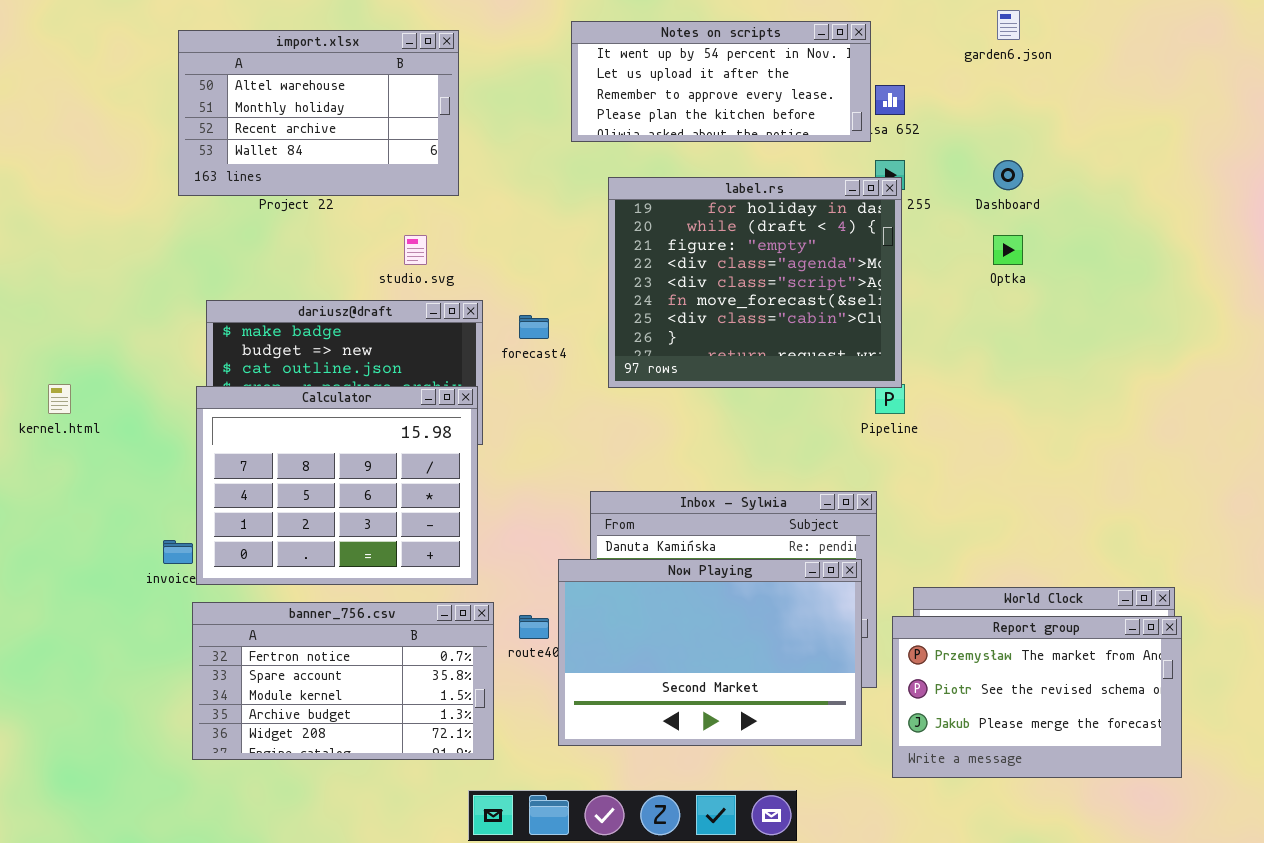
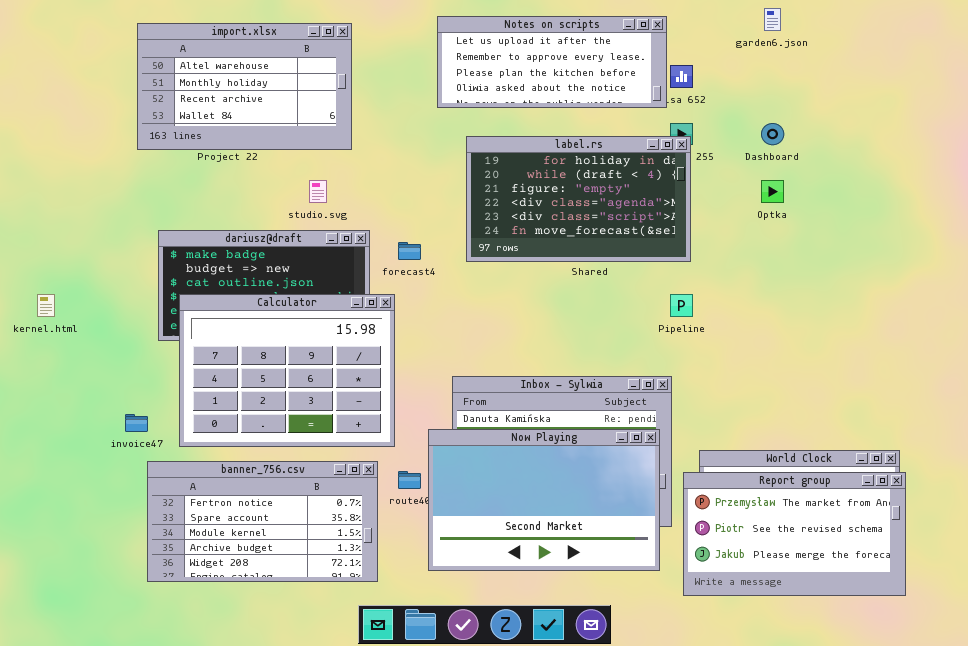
Notes on scripts: [571,21,871,142] -> [437,16,667,108], scrolled down 1 row
label.rs: [608,177,902,388] -> [466,136,691,262], resized
Calculator: [196,386,478,585] -> [179,294,395,447], moved

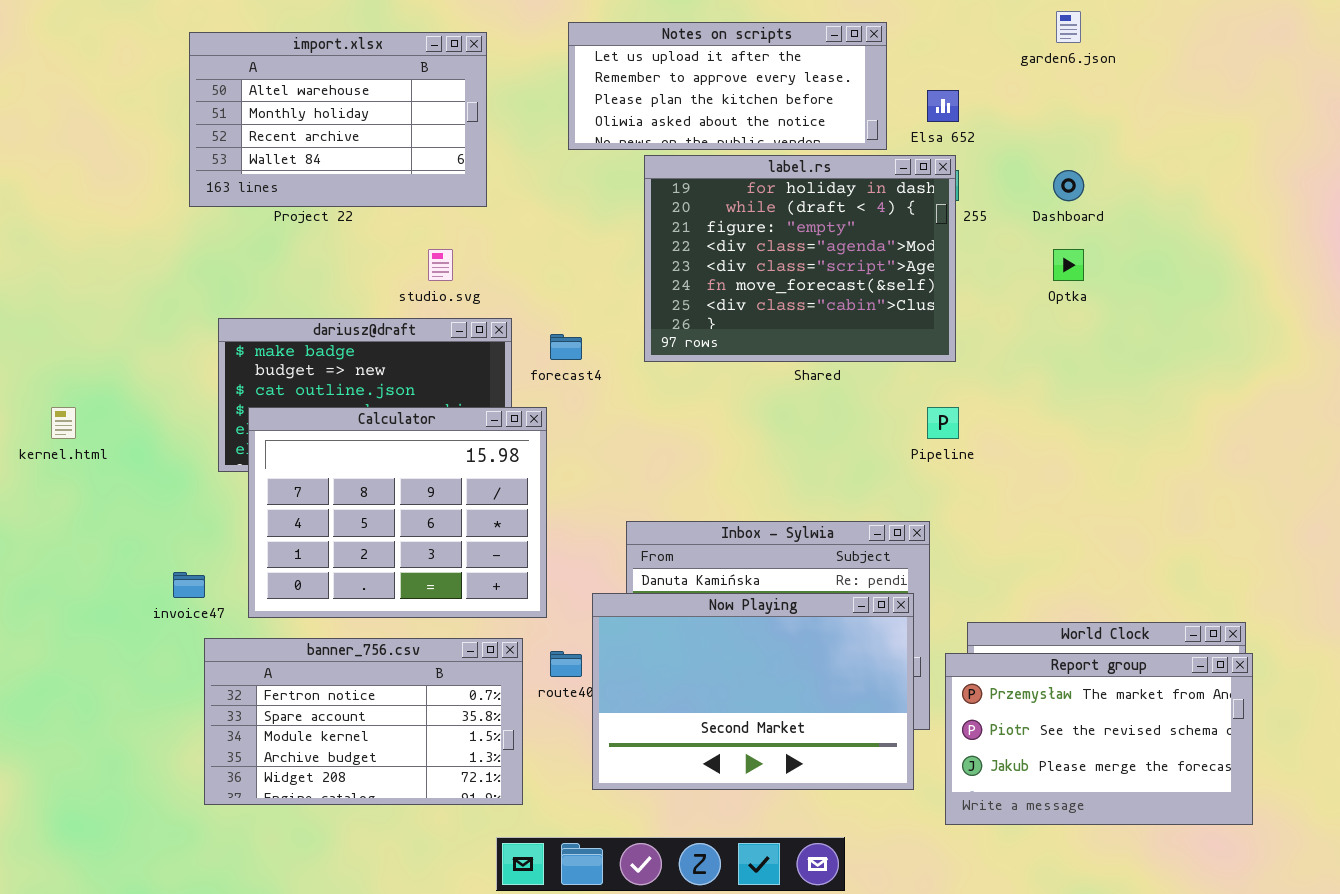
Notes on scripts: [437,16,667,108] -> [568,22,887,150], moved
label.rs: [466,136,691,262] -> [644,155,956,362], resized

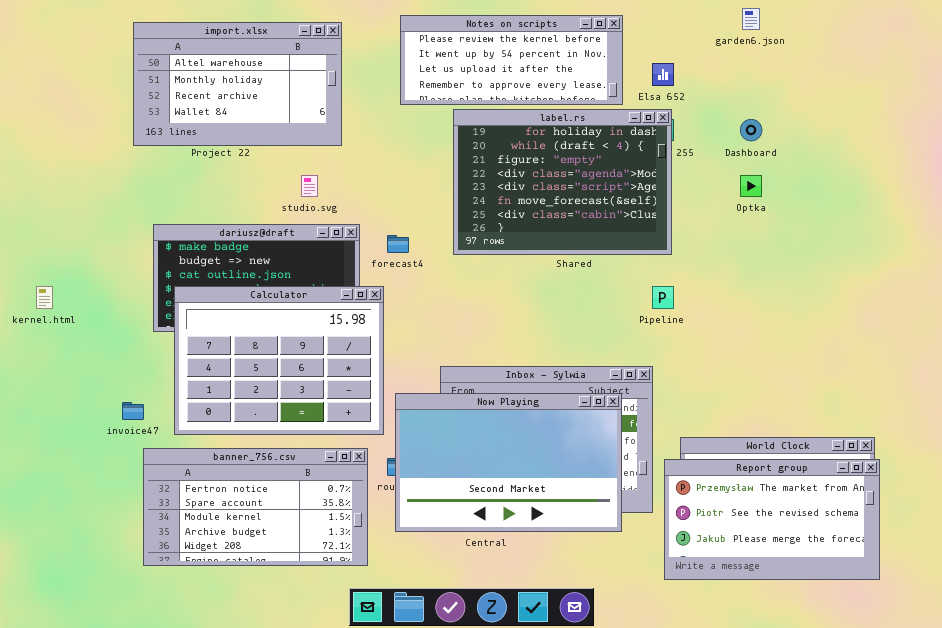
Notes on scripts: [568,22,887,150] -> [400,15,623,105], scrolled up 2 rows
Now Playing: [592,593,914,790] -> [395,393,622,532], moved

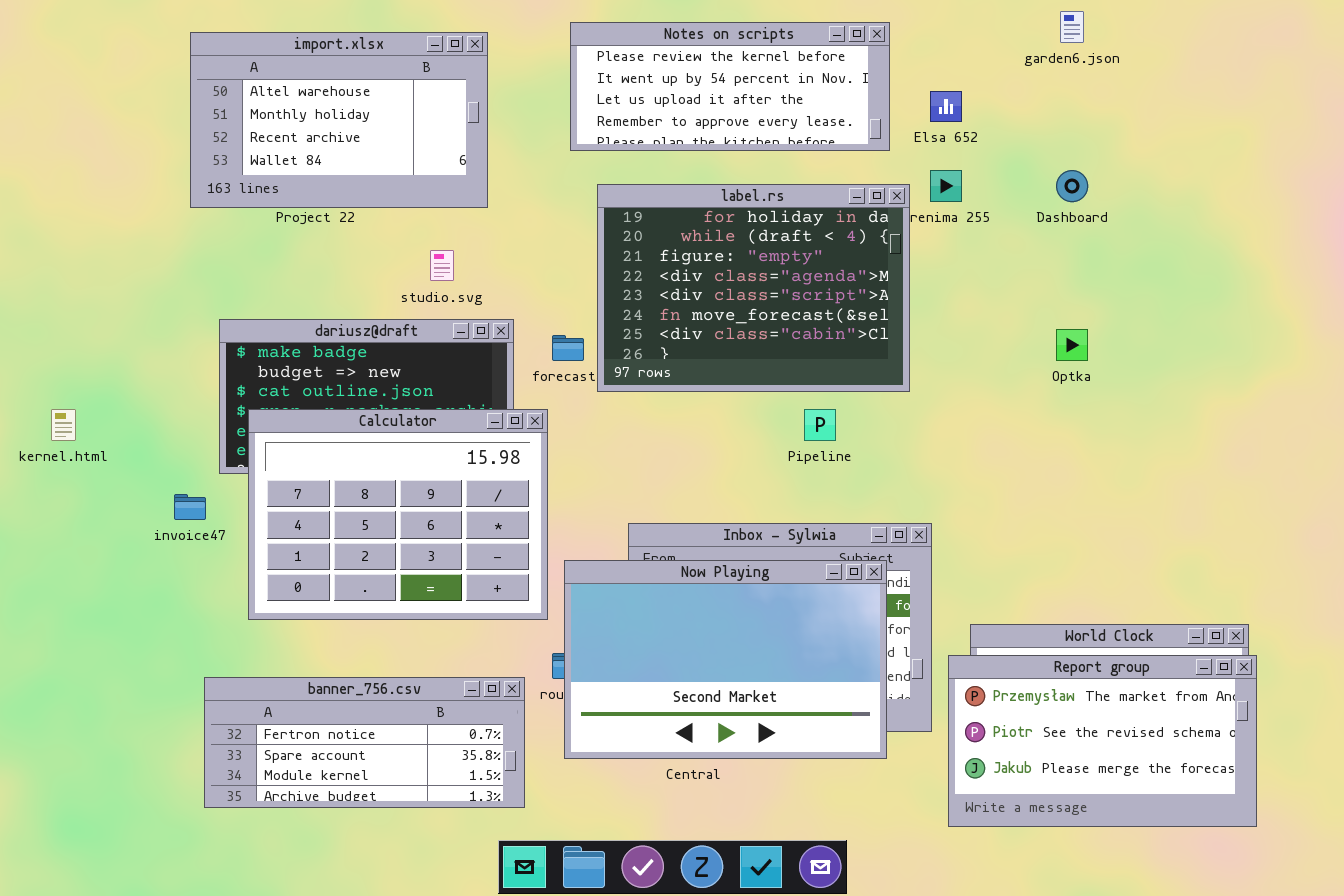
label.rs: [453,109,672,255] -> [597,184,910,392], moved
Optka: [740,175,762,197] -> [1056,329,1088,361], moved
Pipeline: [652,286,674,309] -> [804,409,836,441], moved
invoice47: [122,402,144,420] -> [174,494,206,520], moved
banner_756.csv: [143,448,368,566] -> [204,677,525,808], resized

